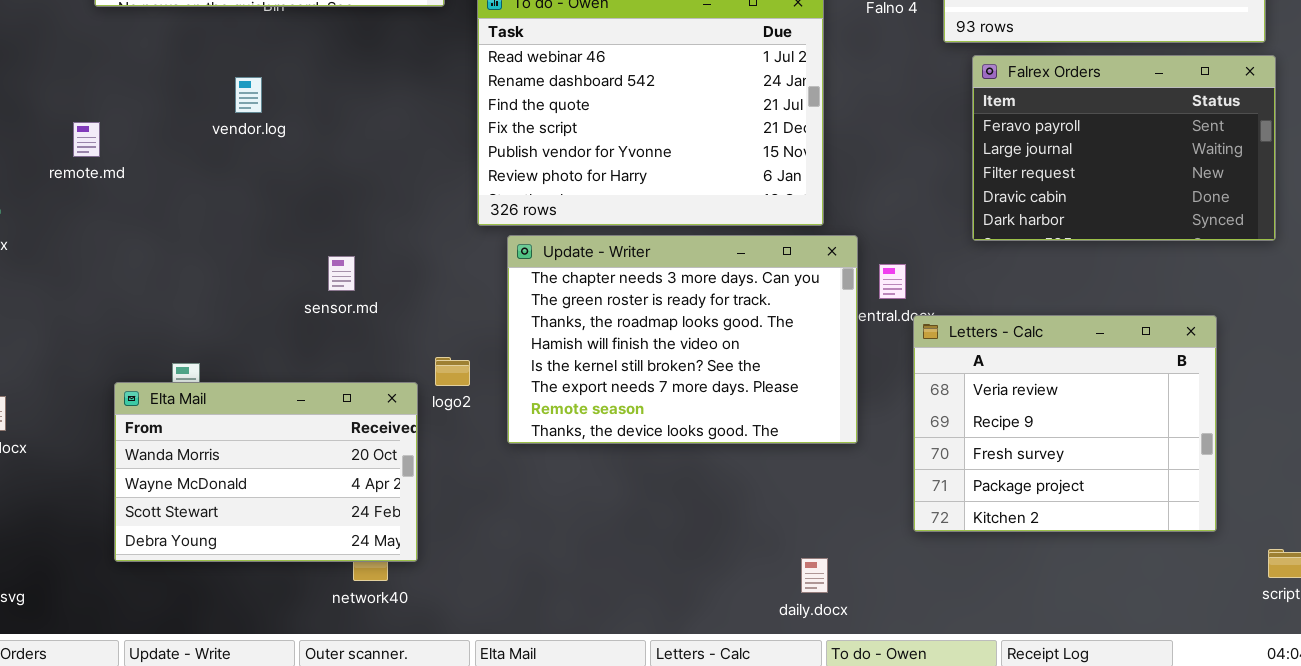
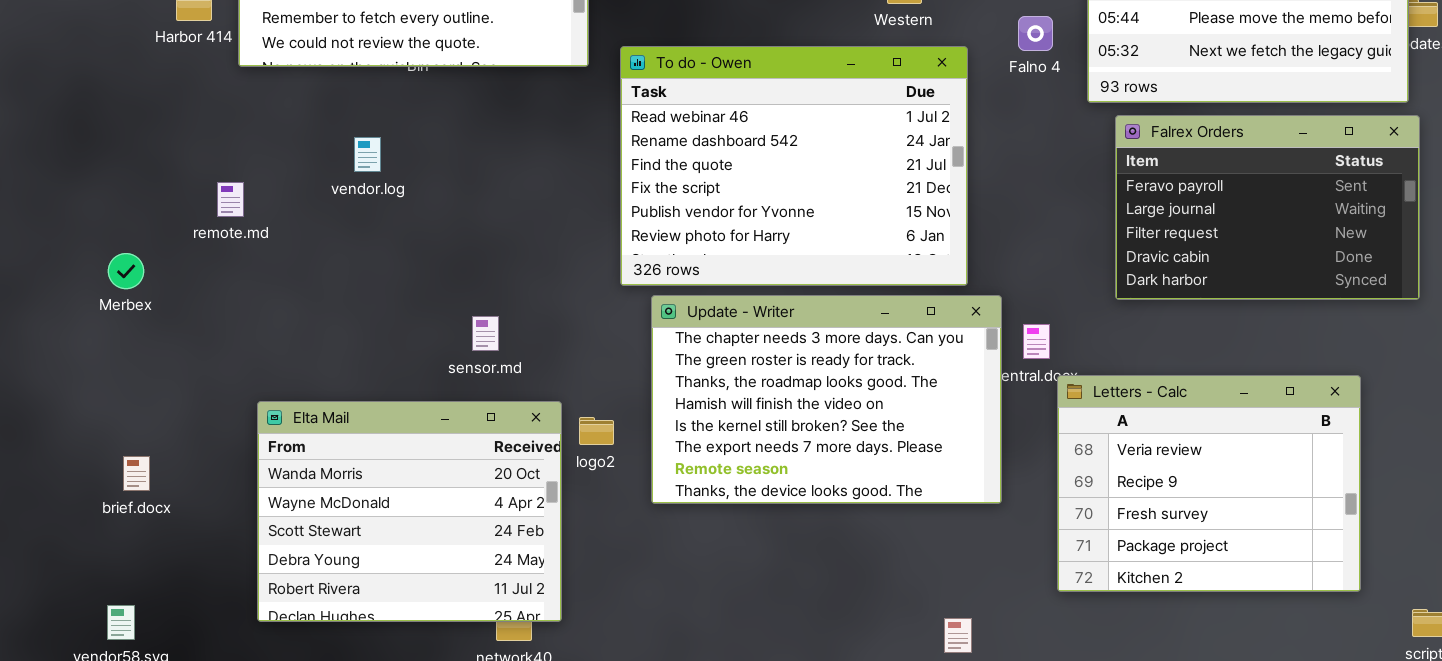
vendor.log: [235,77,262,113] -> [354,137,381,172], moved
Elta Mail: [114,382,418,562] -> [257,401,562,622], resized

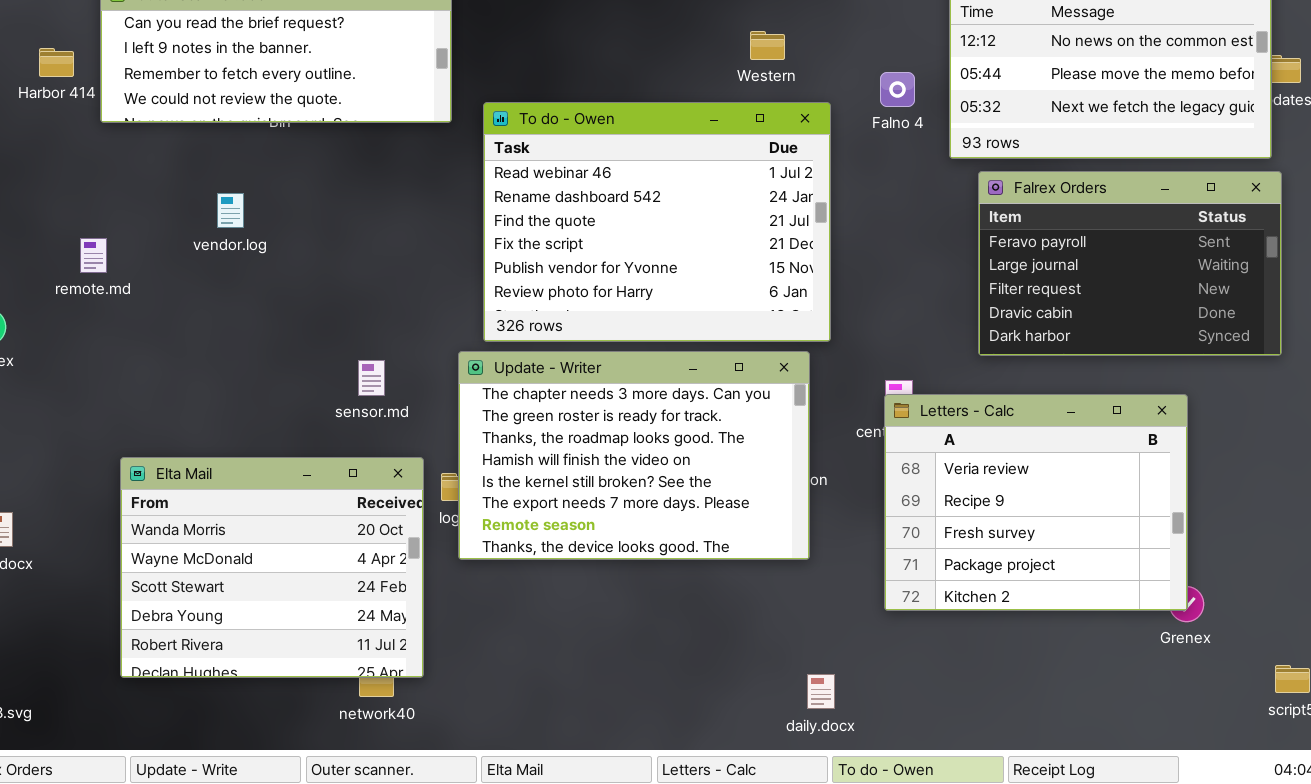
Update - Writer: [651,295,1002,504] -> [458,351,810,560], moved
sensor.md: [472,316,499,351] -> [358,360,385,396], moved
Letters - Calc: [1057,375,1361,592] -> [884,394,1188,611], moved

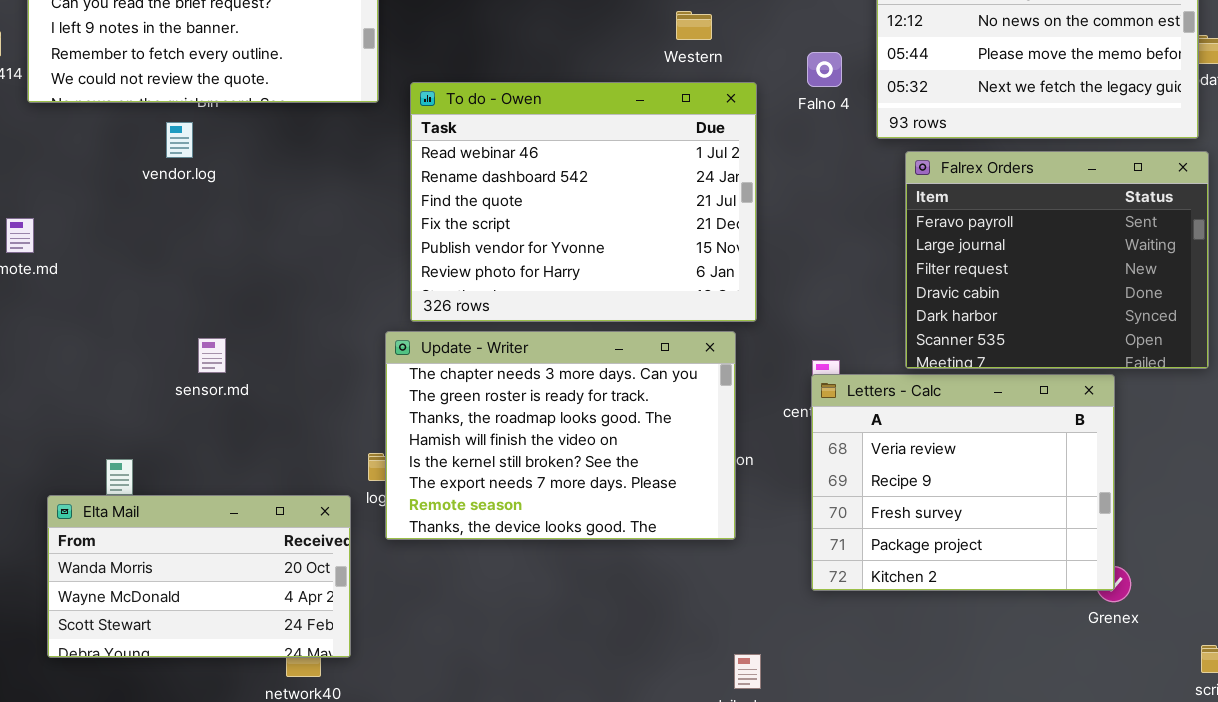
Falrex Orders: [978,171,1282,356] -> [905,151,1209,369], resized
vendor.log: [217,193,244,228] -> [166,122,193,158], moved
sensor.md: [358,360,385,396] -> [198,338,226,373], moved
Elta Mail: [120,457,424,678] -> [47,495,351,658], resized

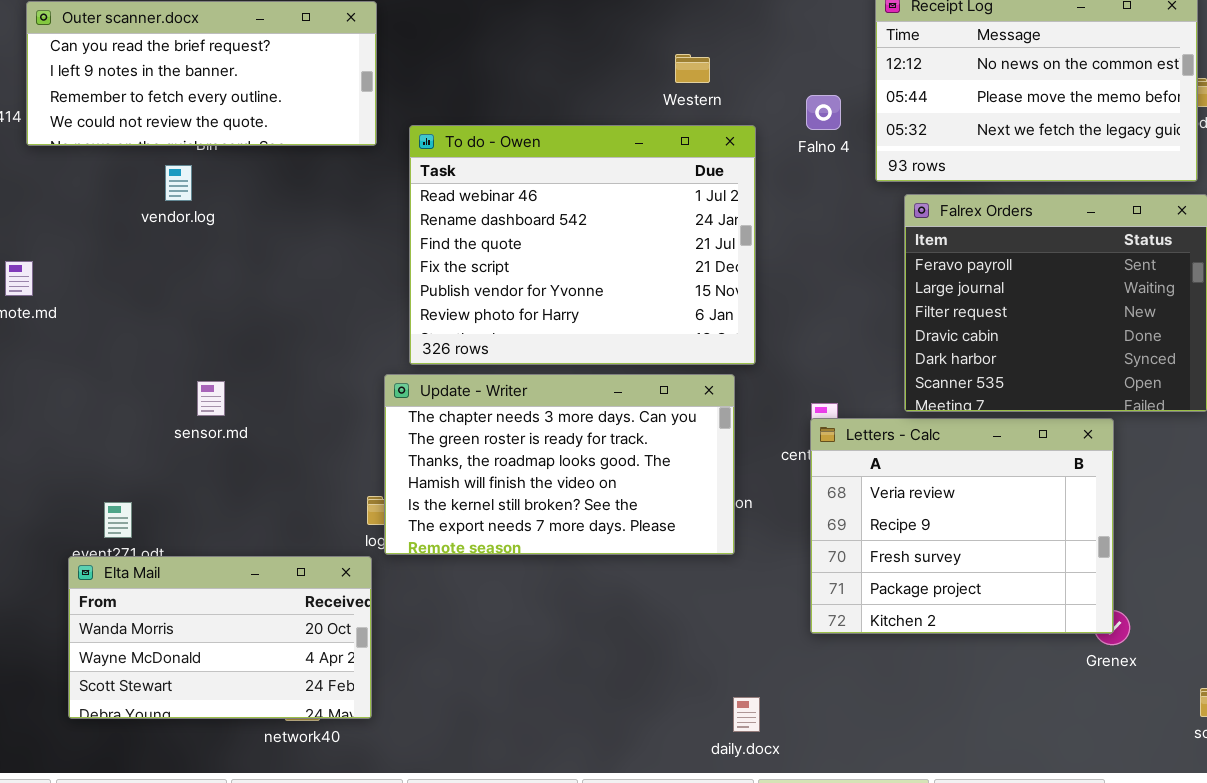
Update - Writer: [385,331,736,540] -> [384,374,735,555], resized
Elta Mail: [47,495,351,658] -> [68,556,372,719], moved

